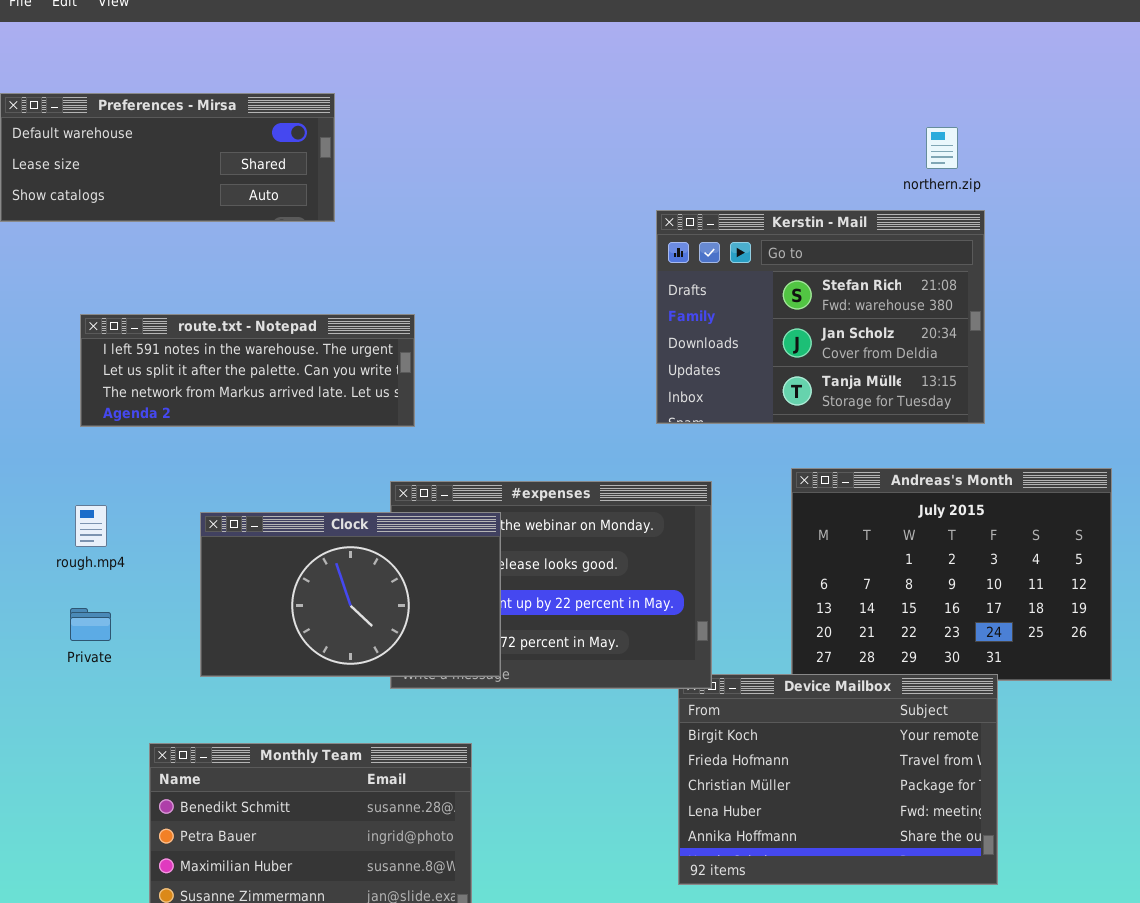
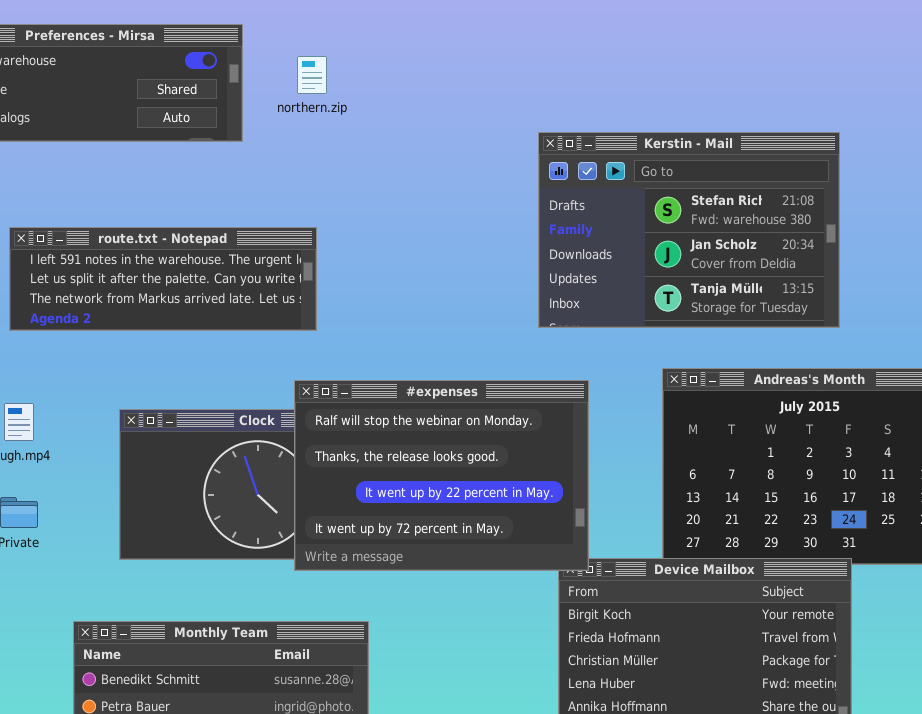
northern.zip: [926,127,958,169] -> [297,56,327,94], moved
#expenses: [390,481,712,689] -> [294,380,589,571], raised

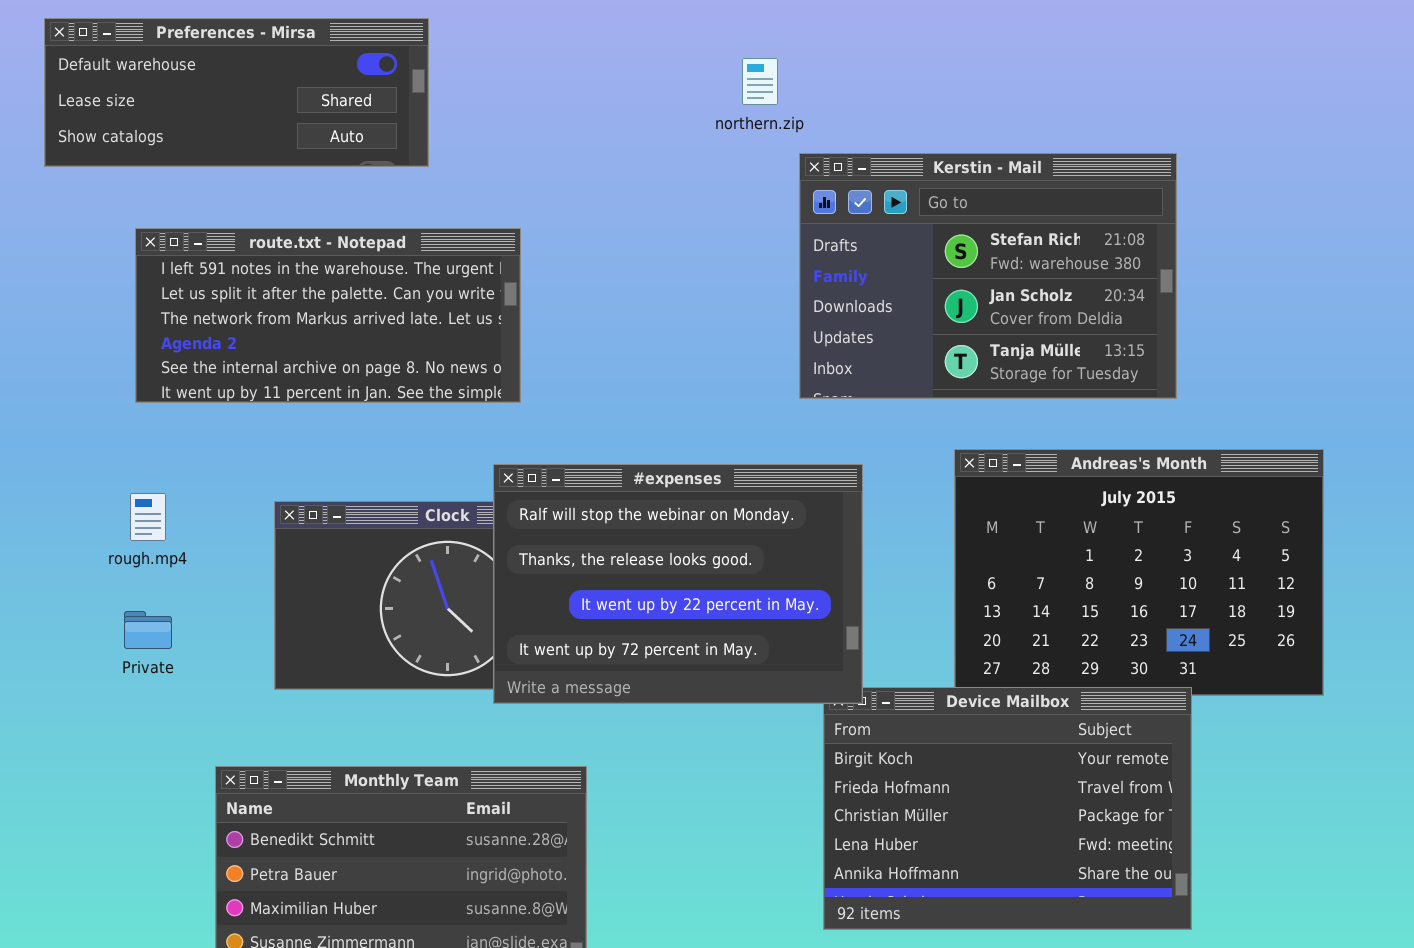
northern.zip: [297,56,327,94] -> [742,58,778,105], moved
route.txt - Notepad: [9,227,317,331] -> [135,228,521,403], resized

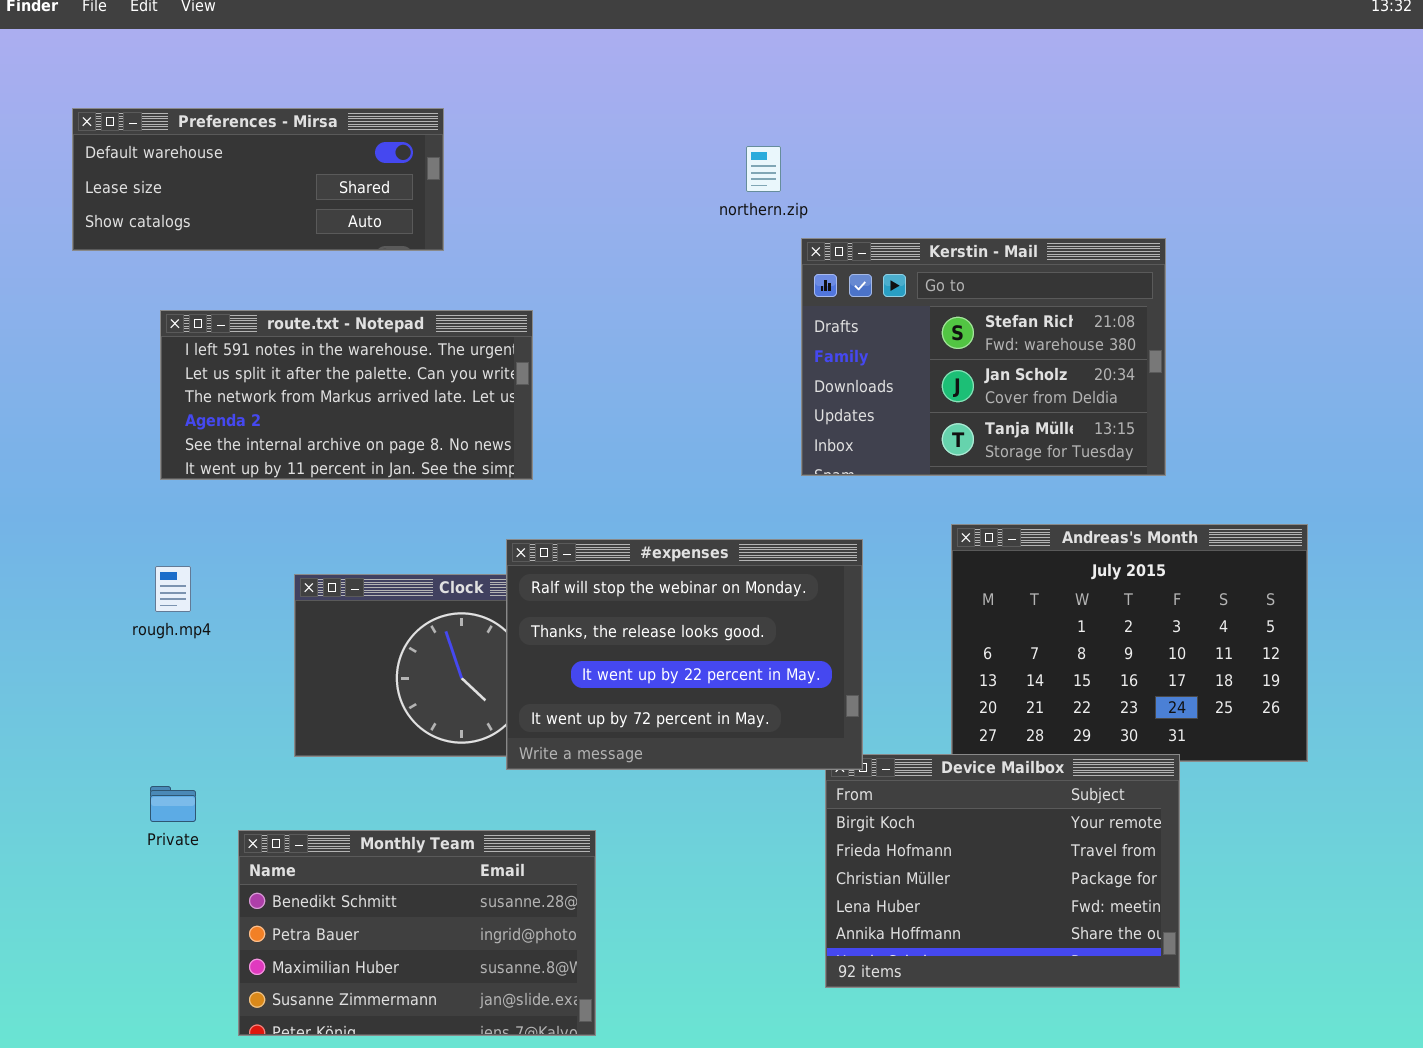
Private: [124,611,172,649] -> [150,786,196,822], moved

